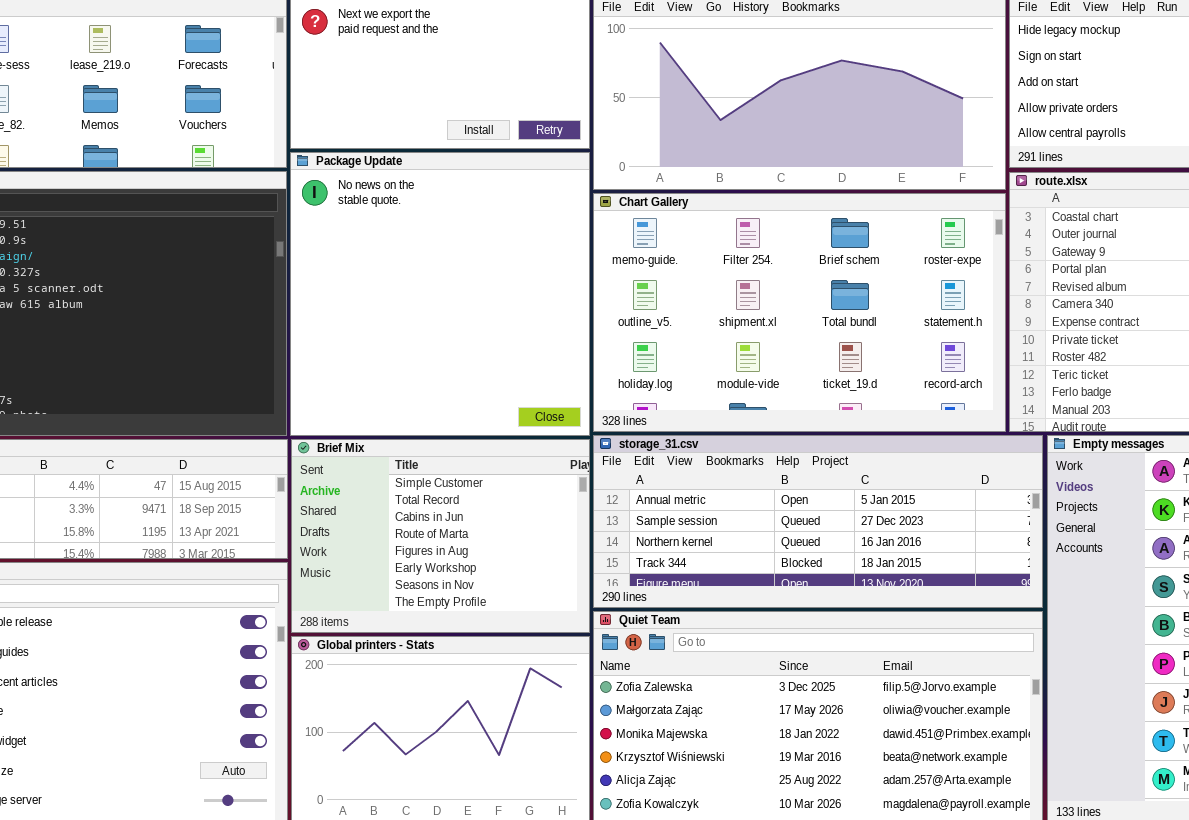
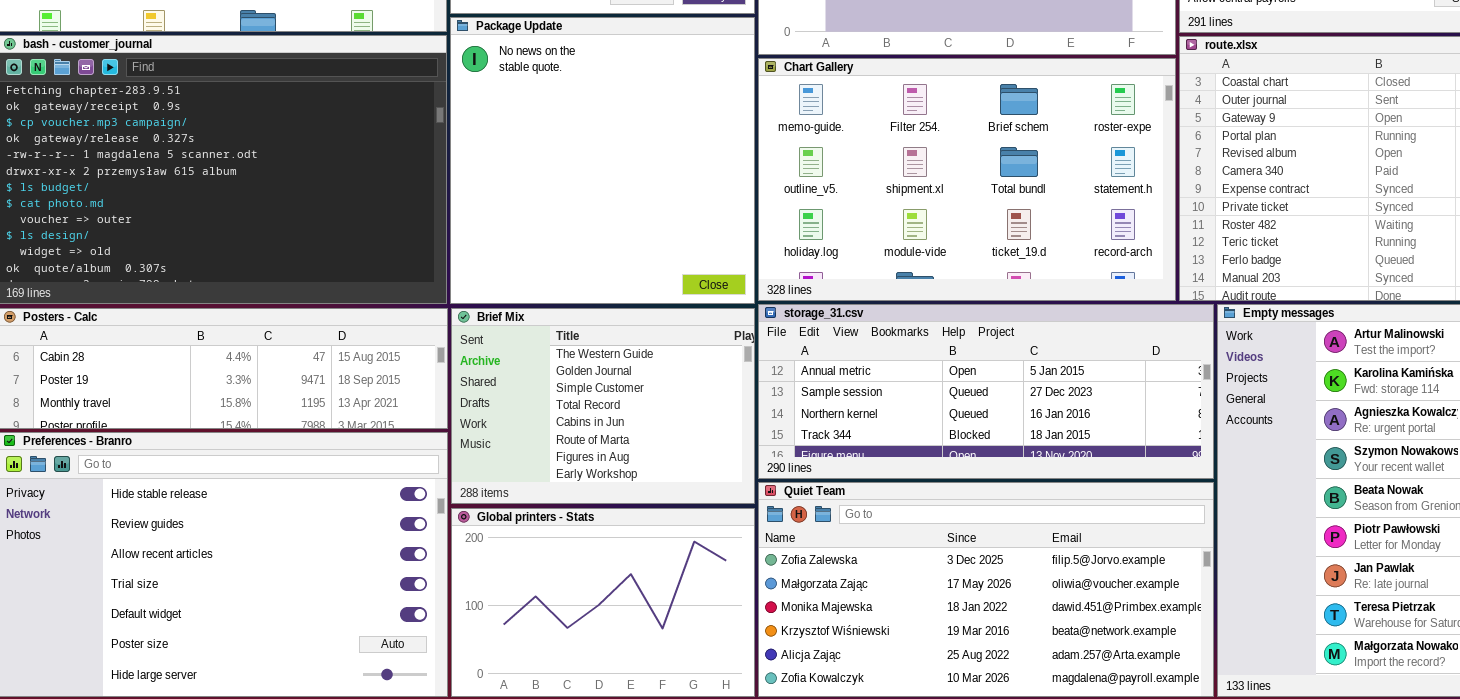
Brief Mix: [291,439,590,633] -> [451,308,755,504], scrolled up 2 rows

